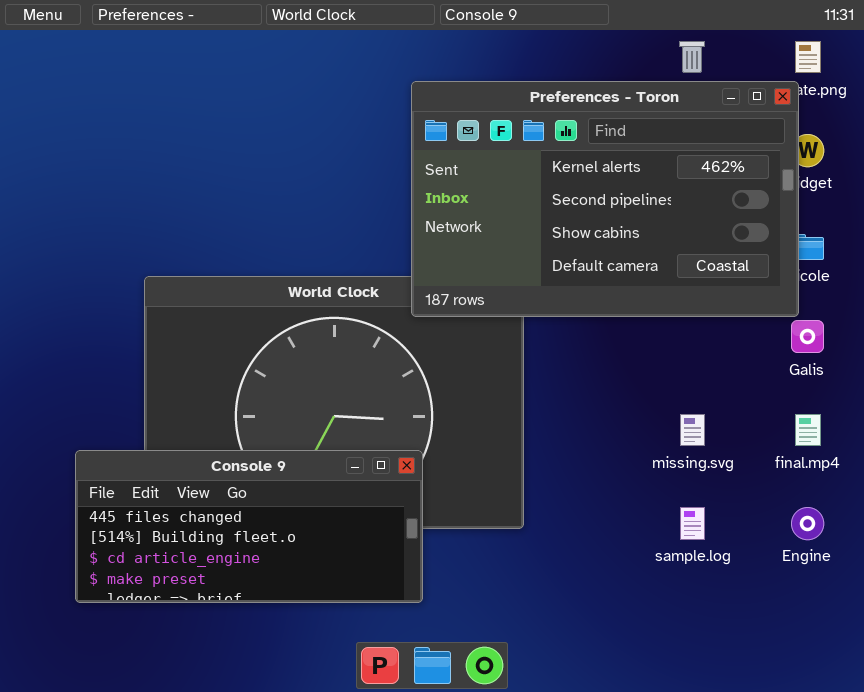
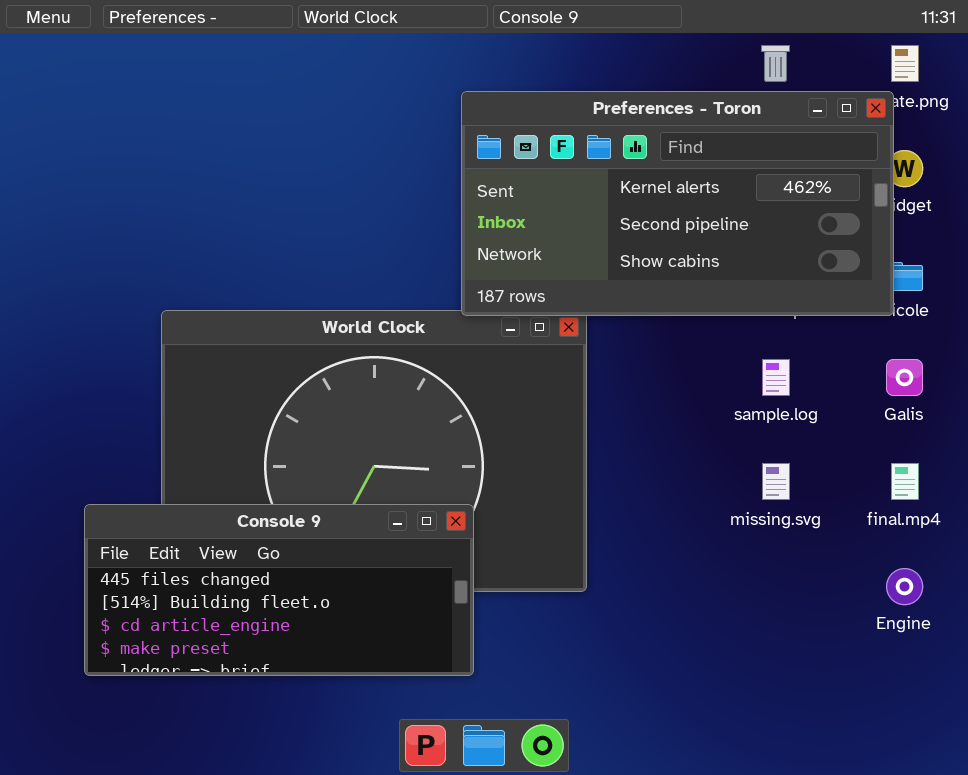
Preferences - Toron: [411,81,799,317] -> [461,91,894,316], resized
sample.log: [680,507,705,540] -> [762,359,790,396], moved

